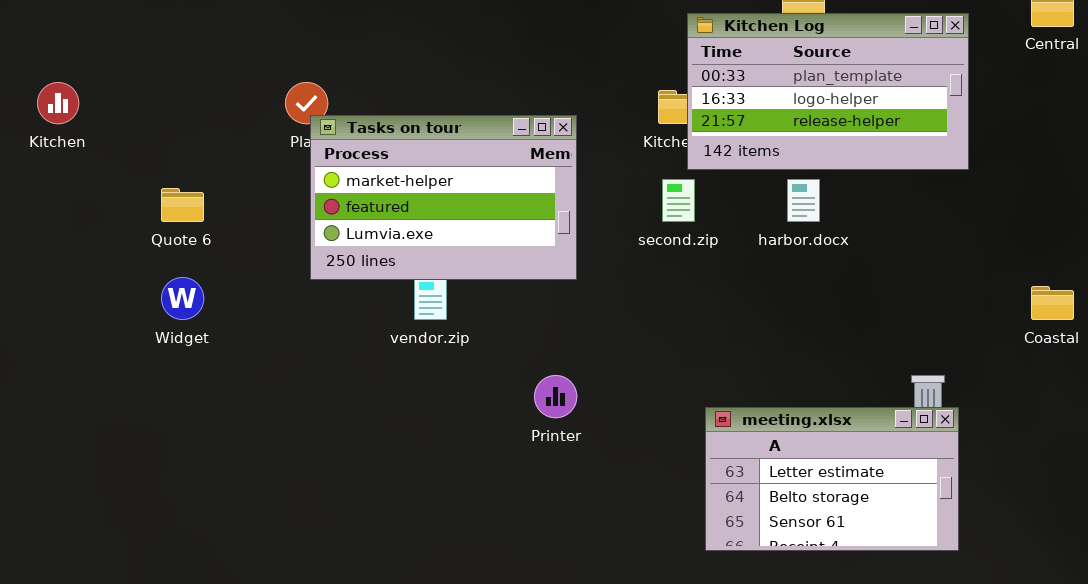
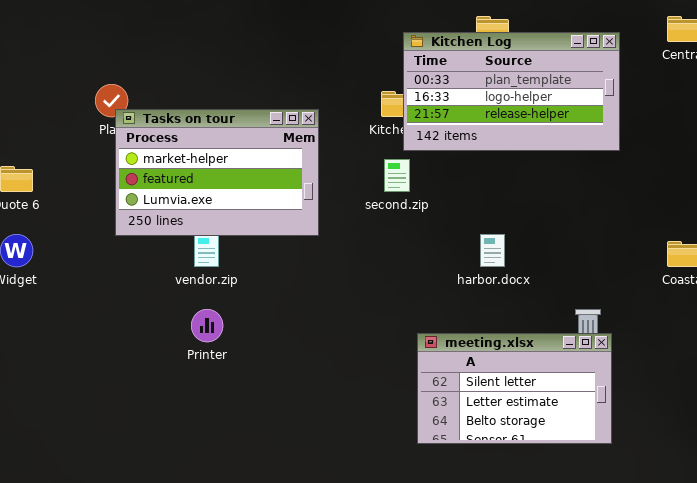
harbor.docx: [787,179,820,222] -> [480,234,505,267], moved
Printer: [534,375,577,418] -> [191,309,223,342], moved
meeting.xlsx: [705,407,959,551] -> [417,333,612,444], scrolled up 1 row

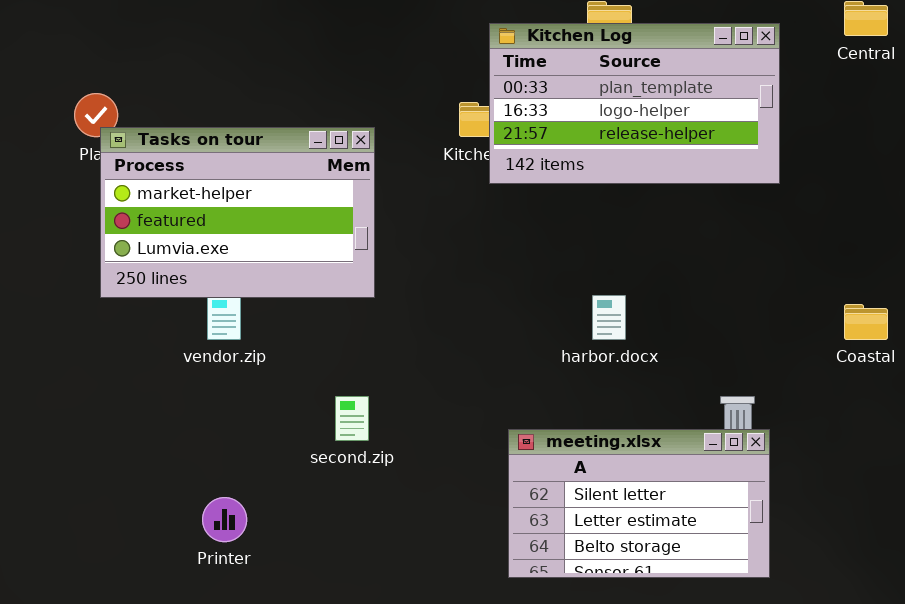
second.zip: [384,159,410,192] -> [335,396,369,441], moved
Printer: [191,309,223,342] -> [202,497,247,542], moved

